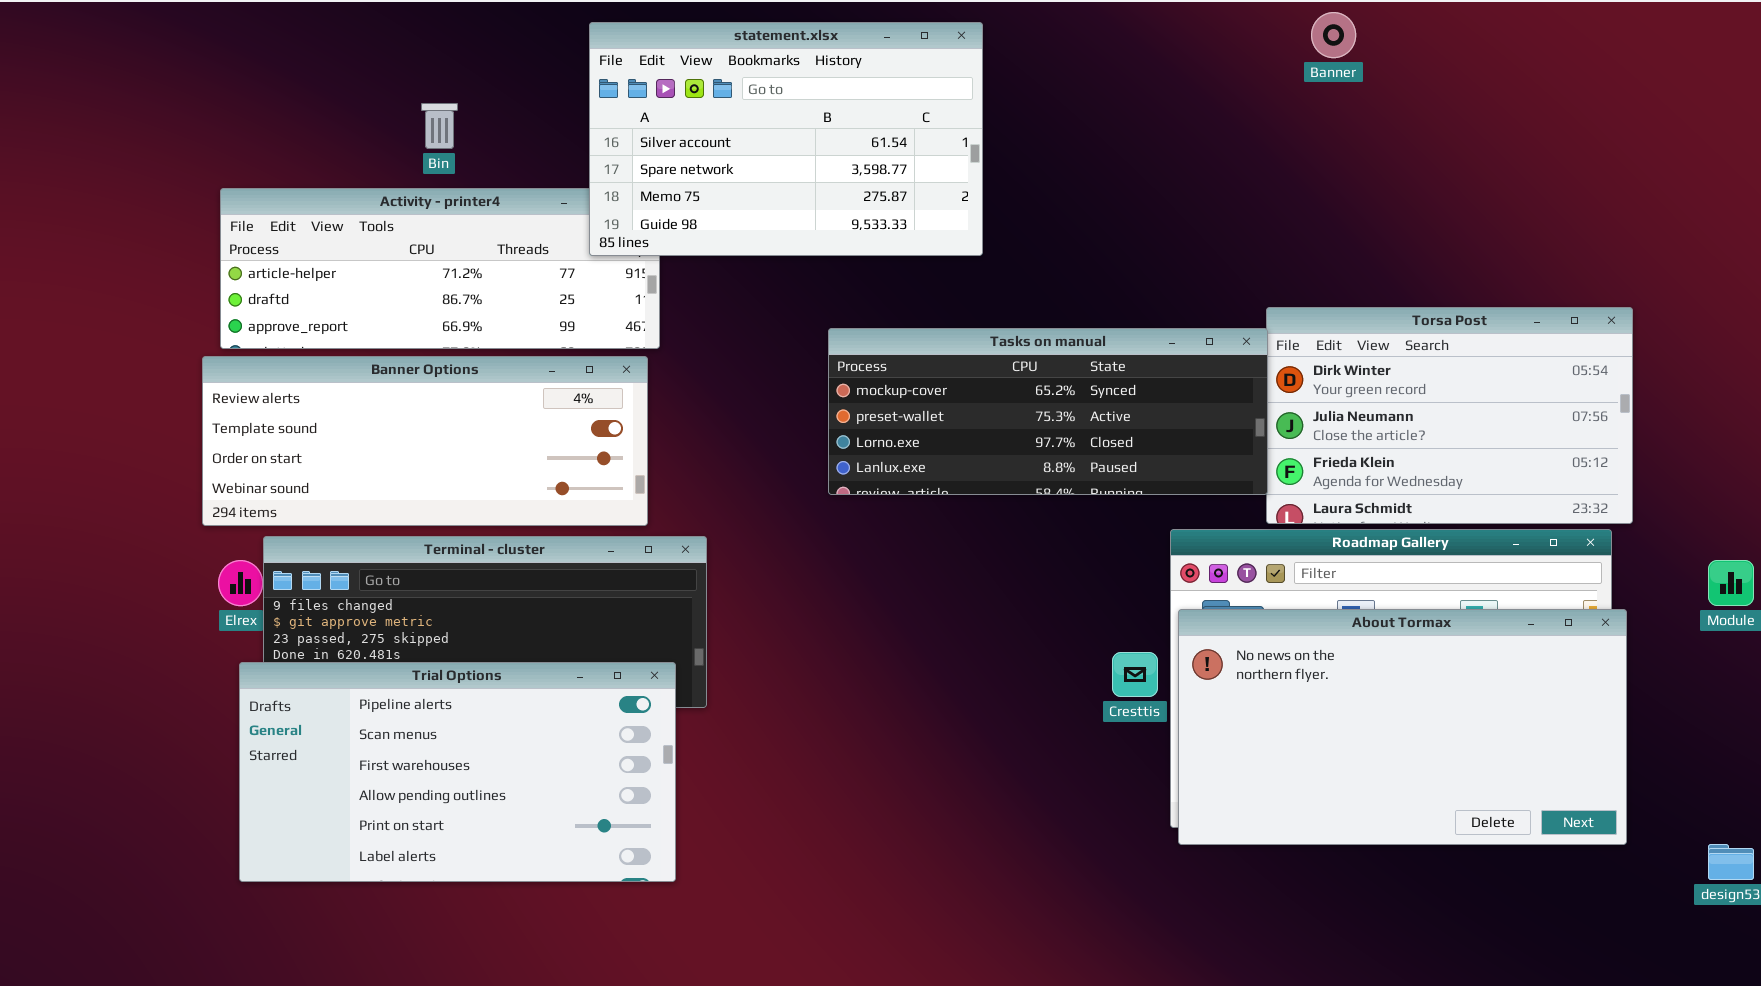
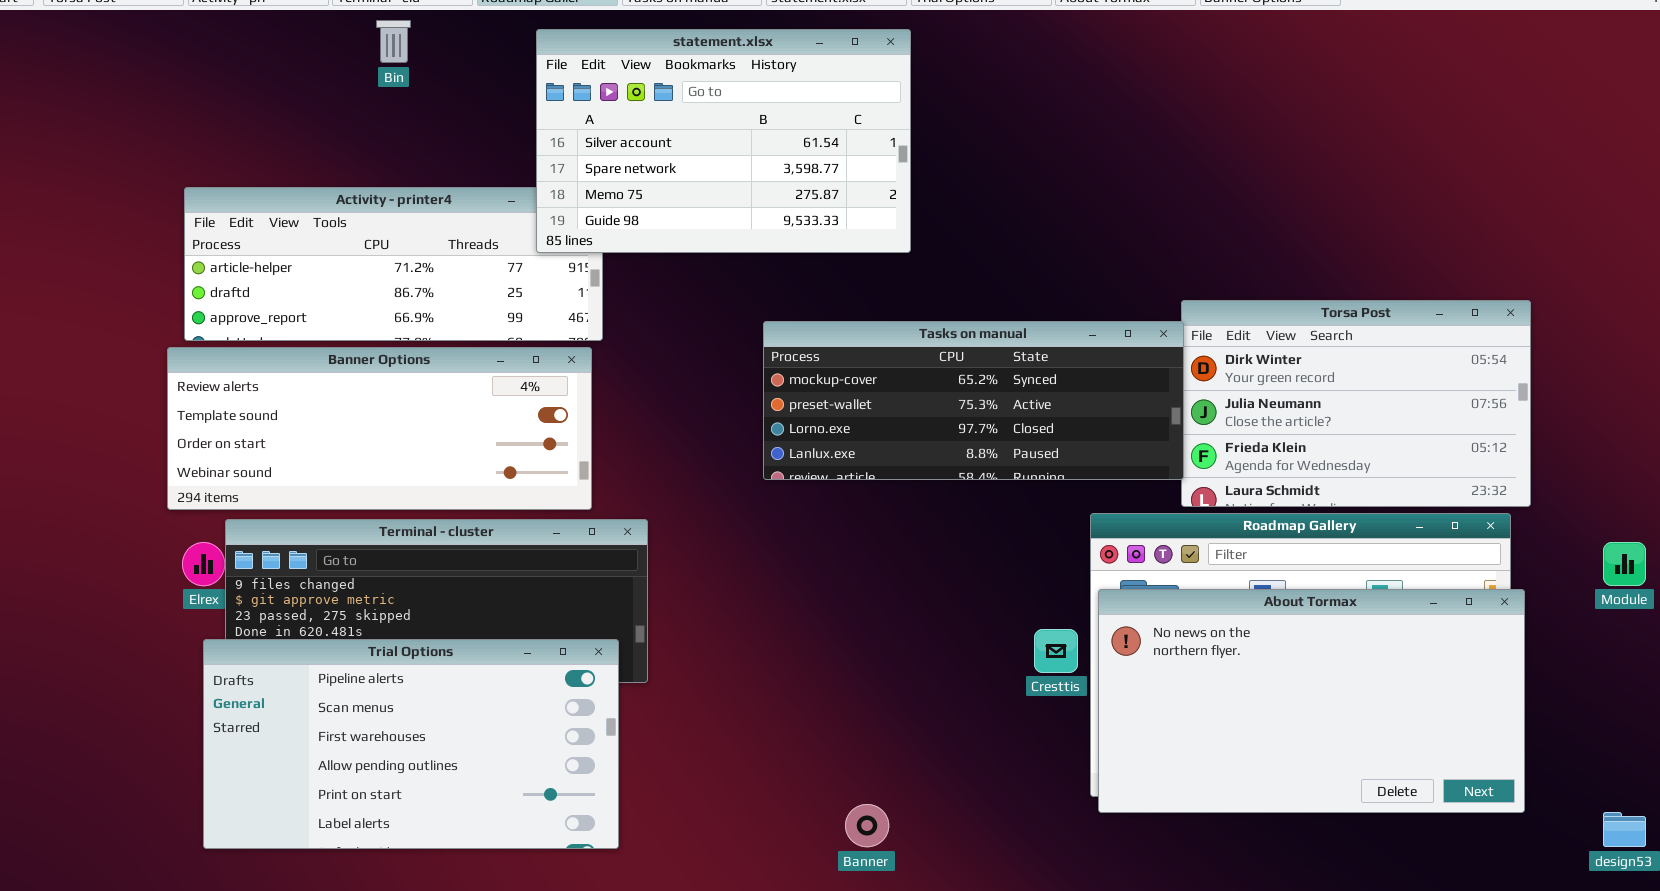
Banner: [1311,12,1356,58] -> [845,804,889,847], moved
Bin: [421,103,458,149] -> [376,20,411,63], moved

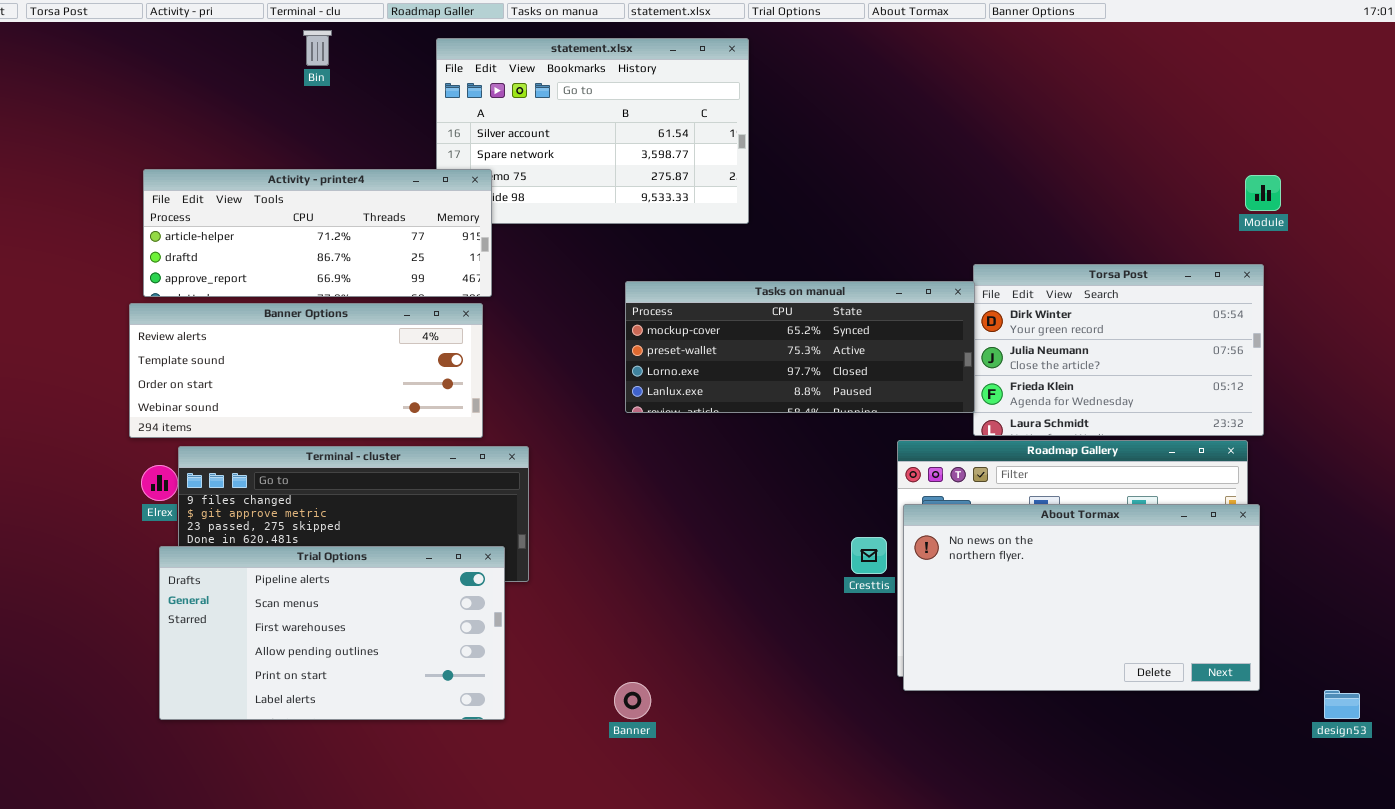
Activity - printer4: [184,187,603,341] -> [143,169,492,297], raised
Module: [1603,542,1646,586] -> [1245,175,1281,211], moved
Banner: [845,804,889,847] -> [614,682,651,719], moved

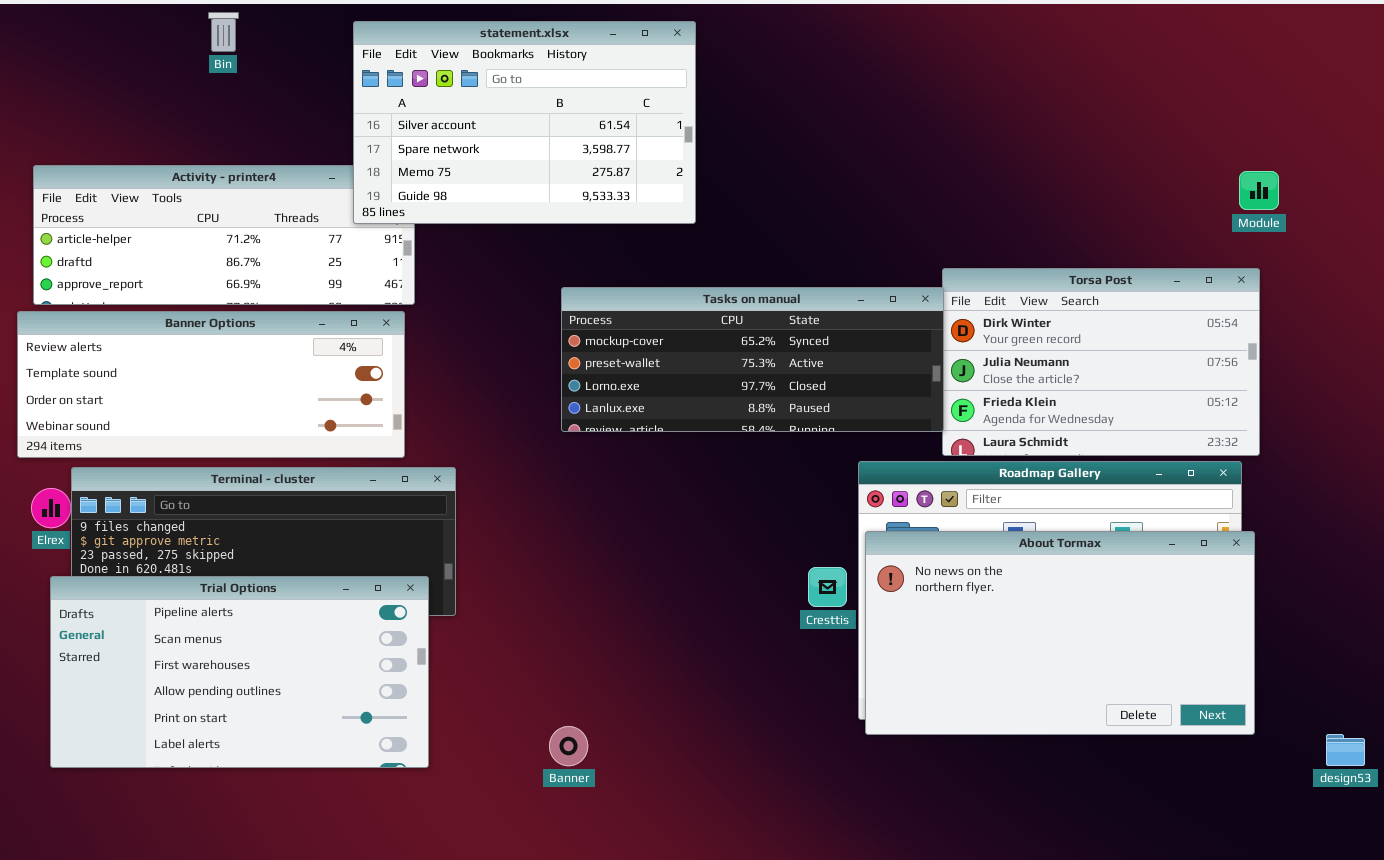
statement.xlsx: [436,38,749,224] -> [353,21,696,224], raised

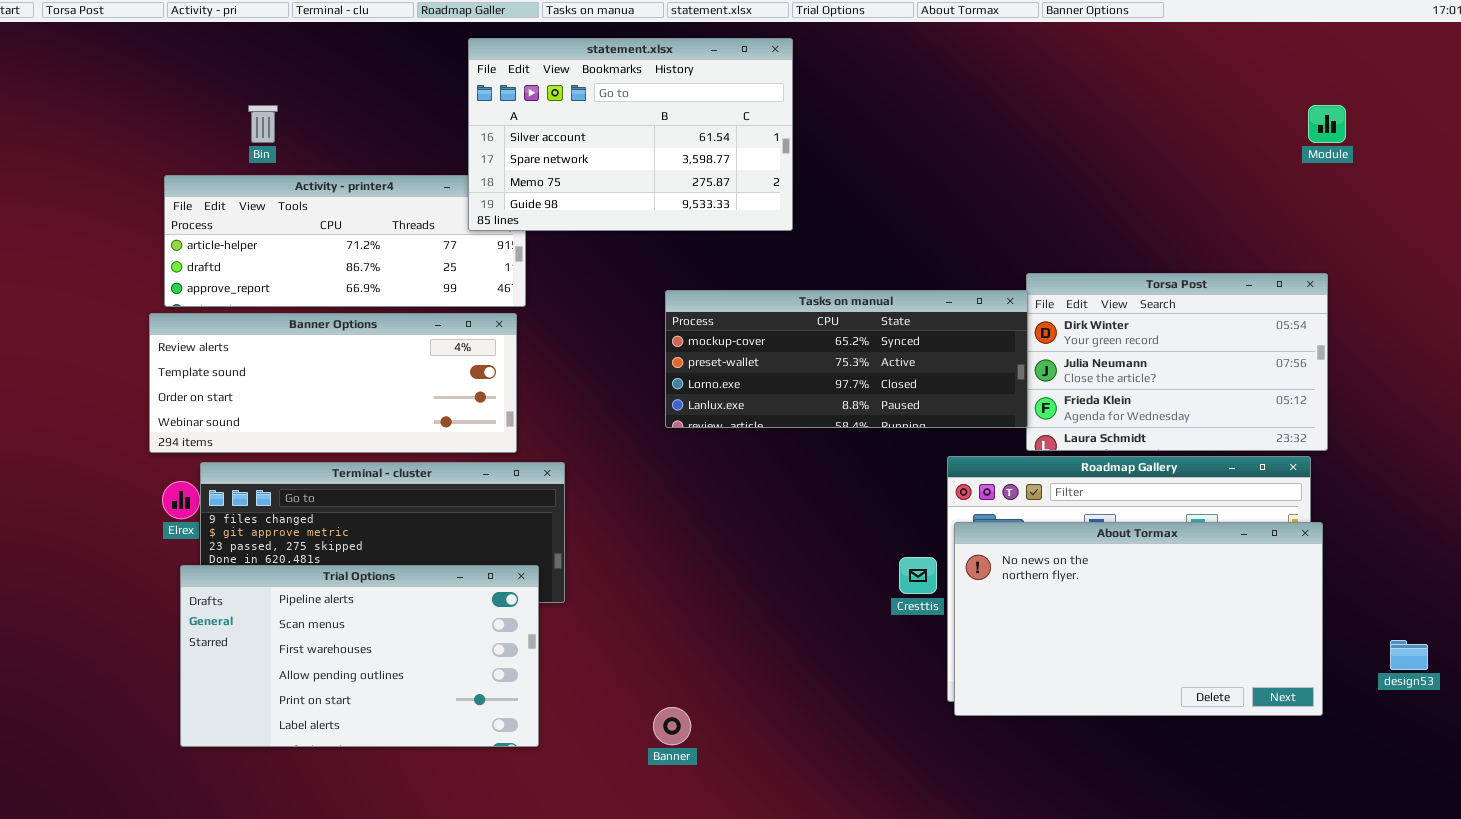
Bin: [208,12,239,52] -> [248,105,278,143], moved
Module: [1239,171,1279,210] -> [1308,105,1346,143], moved
design53: [1326,734,1365,766] -> [1390,640,1428,670], moved

